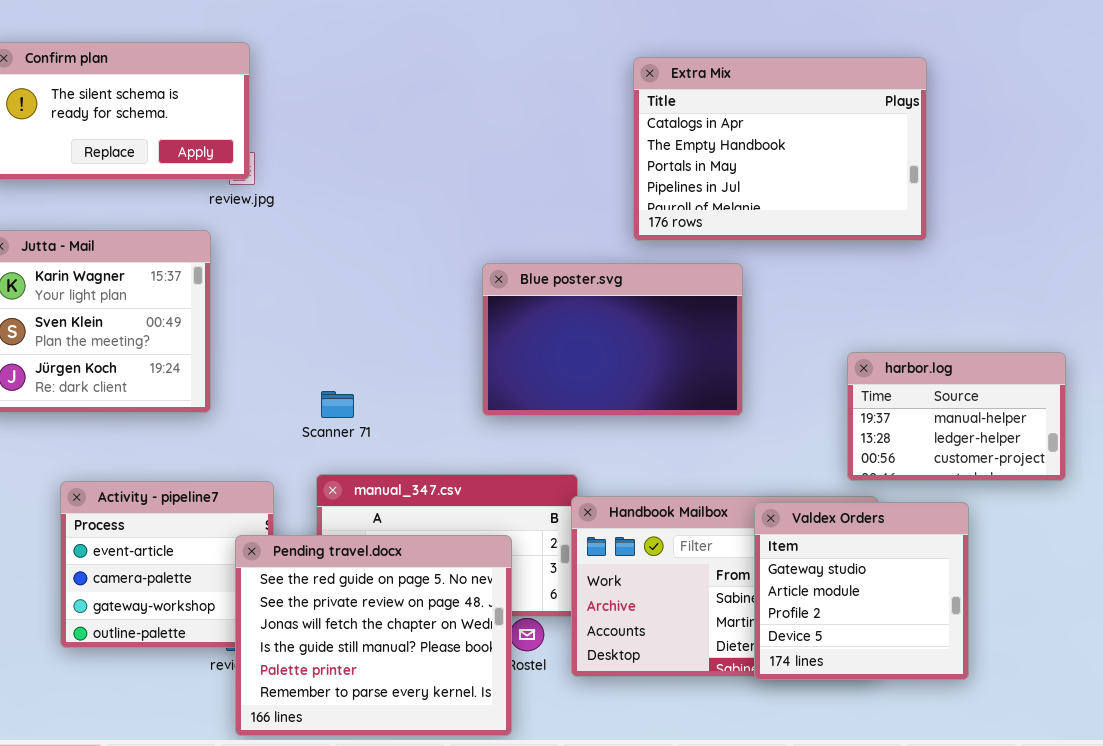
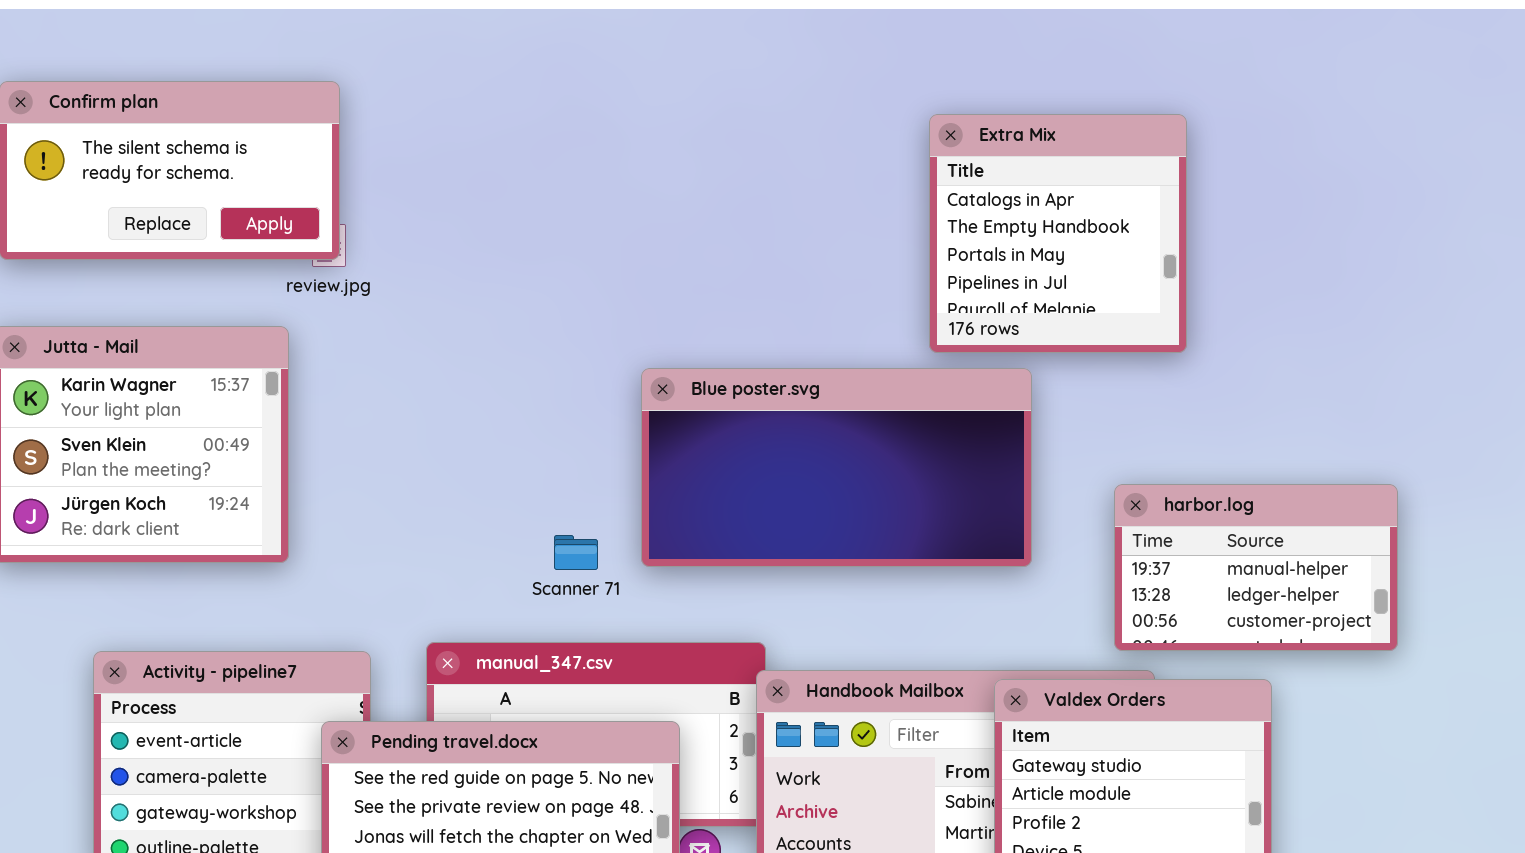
Extra Mix: [633,57,927,241] -> [929,114,1187,353], moved, resized
Blue poster.svg: [482,263,743,416] -> [641,368,1032,567], resized
Scanner 71: [321,391,354,418] -> [554,535,598,570], moved

